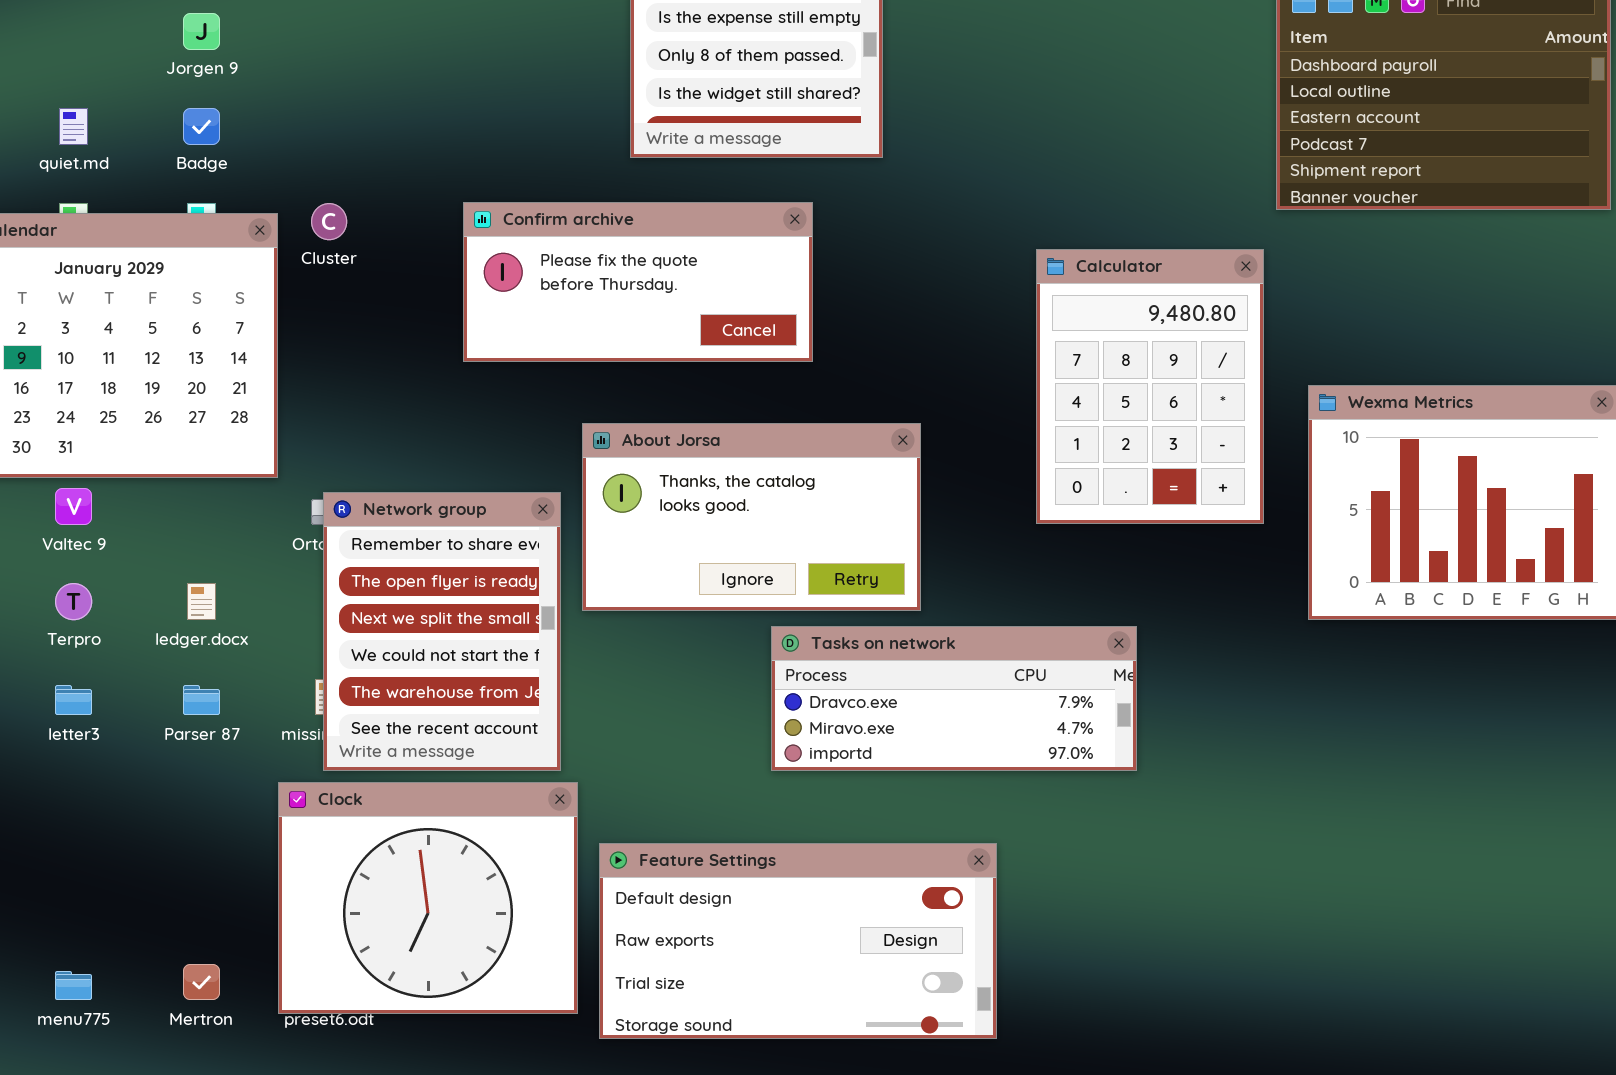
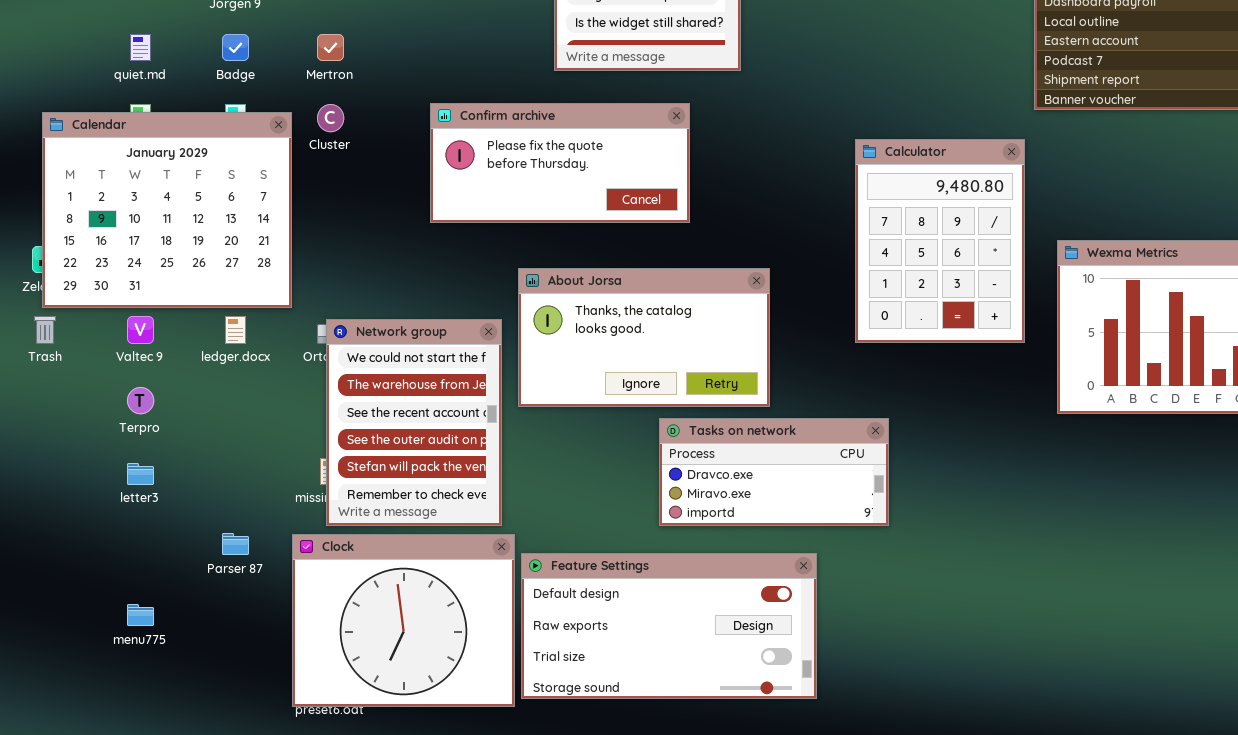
Network group: [323,492,561,771] -> [326,319,502,526], scrolled down 3 rows
ledger.docx: [187,583,216,620] -> [225,316,246,344], moved
Tasks on network: [771,626,1137,771] -> [659,418,889,526], resized
Parser 87: [183,685,220,715] -> [222,533,249,555], moved
Feature Settings: [599,843,997,1039] -> [521,553,817,699], moved
Mertron: [183,964,220,1000] -> [317,34,344,61], moved
menu775: [55,971,92,1000] -> [127,604,154,626], moved

